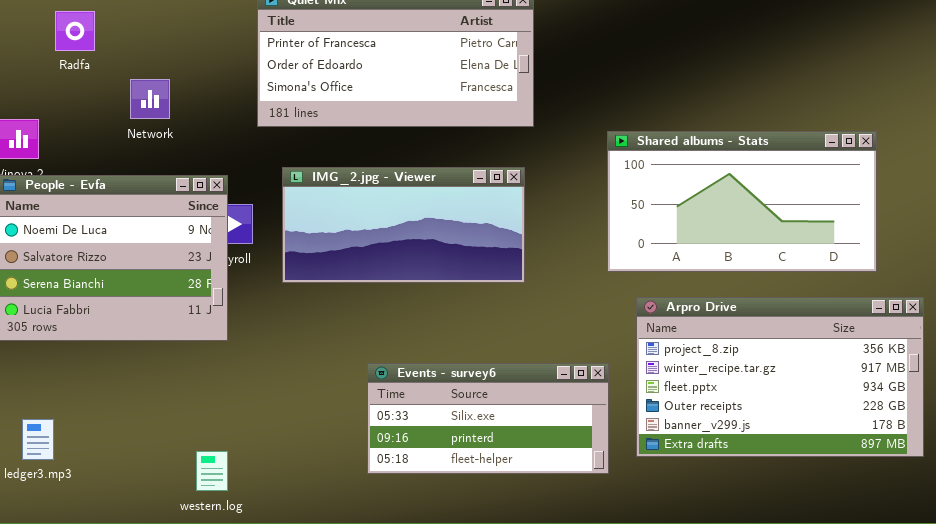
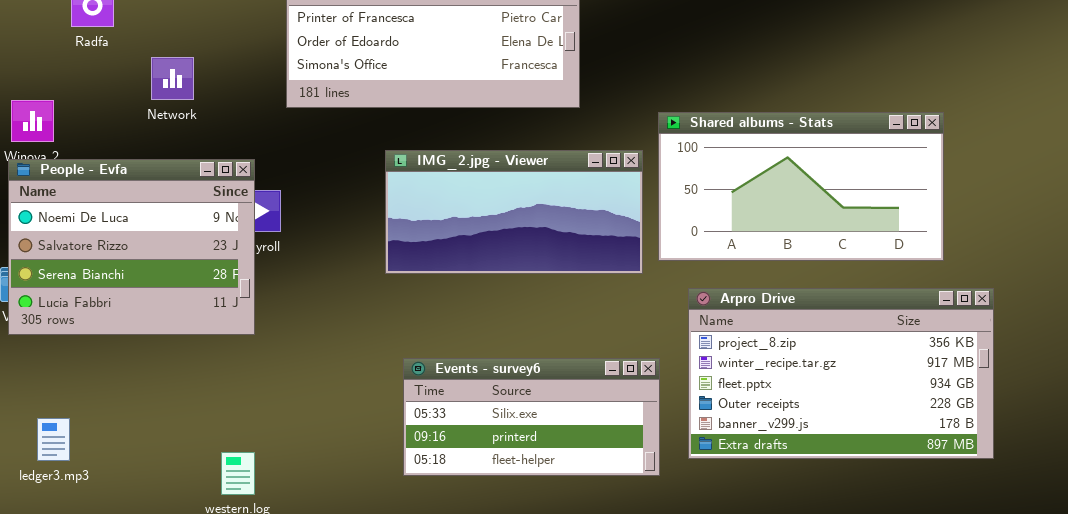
IMG_2.jpg - Viewer: [282,167,525,283] -> [385,150,643,274], moved

